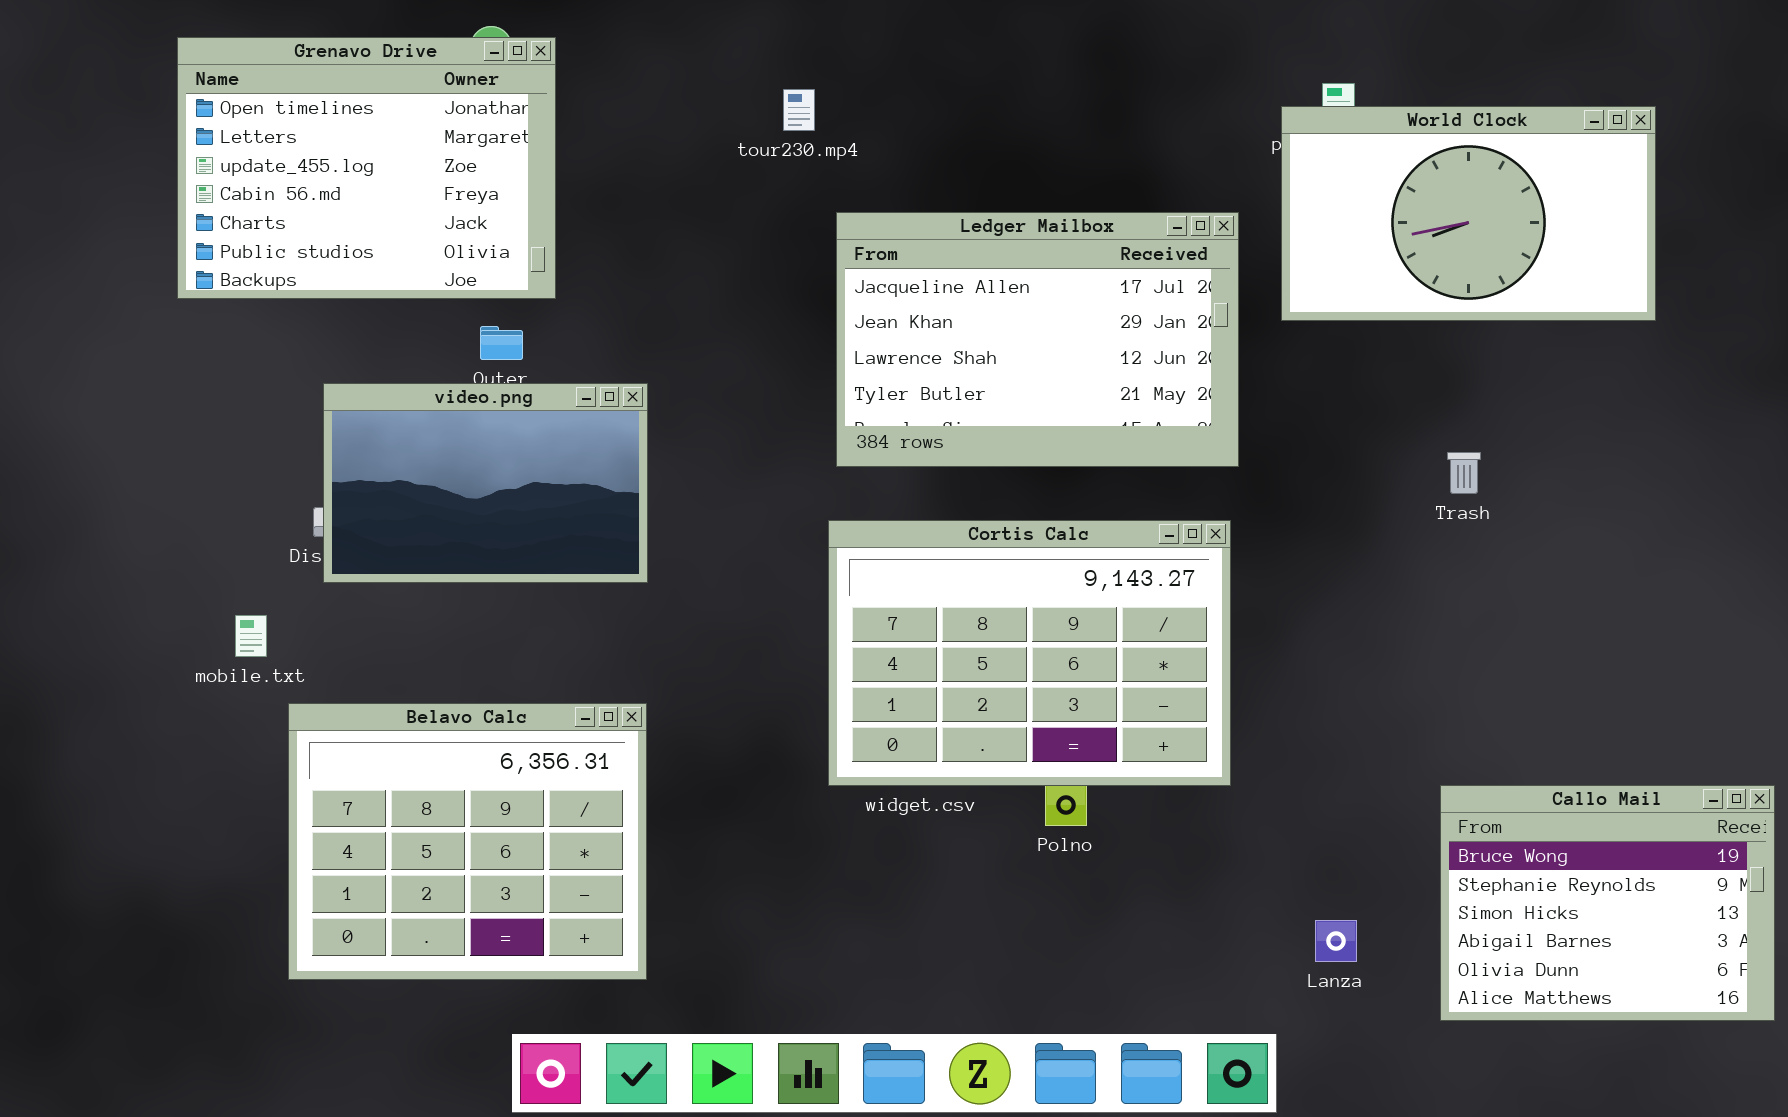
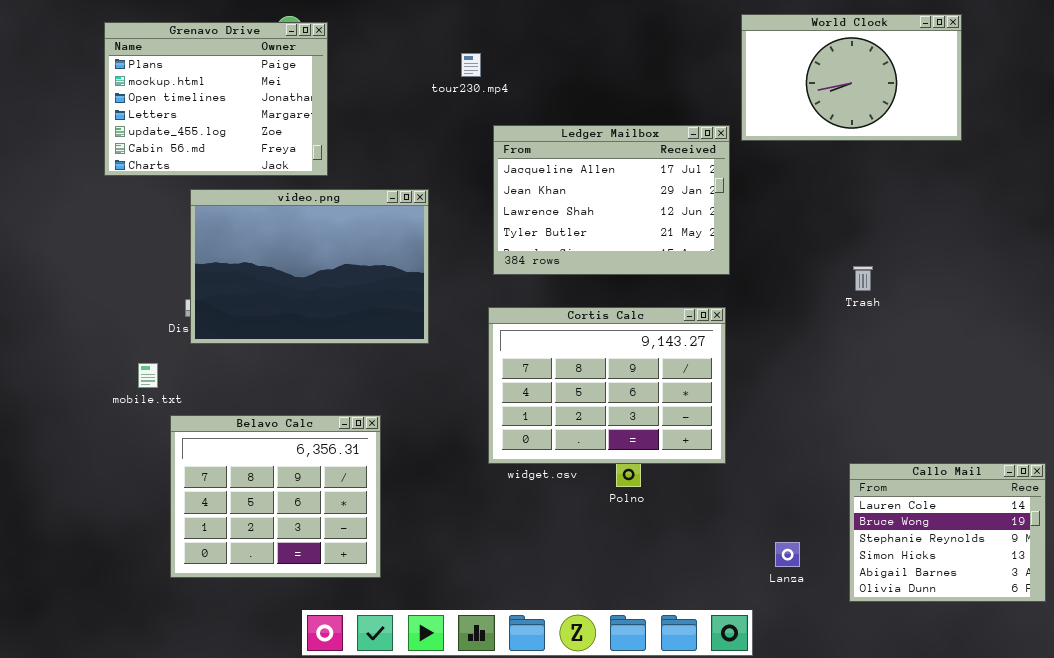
Grenavo Drive: [177,37,556,299] -> [104,22,328,176], scrolled up 2 rows
World Clock: [1281,106,1656,321] -> [741,14,962,141], moved
video.png: [323,383,648,583] -> [190,189,429,344], resized
Callo Mail: [1440,785,1775,1021] -> [849,463,1046,602], scrolled up 1 row

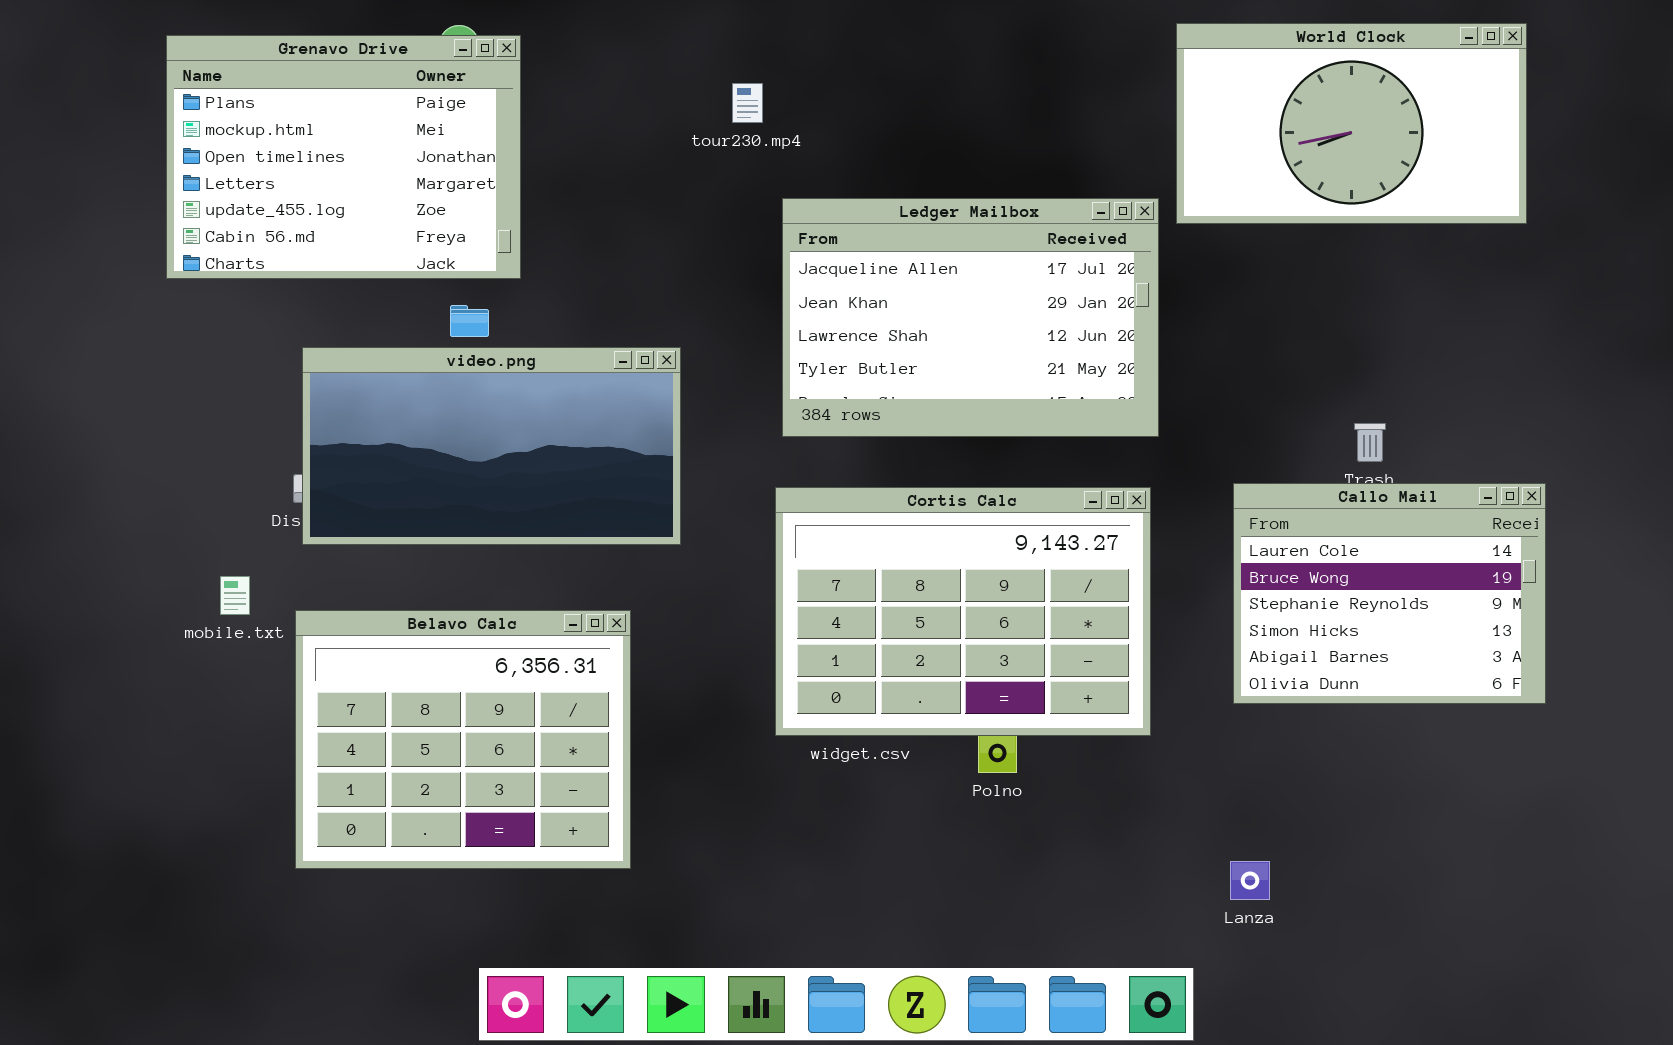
video.png: [190,189,429,344] -> [302,347,681,545], resized
Belavo Calc: [170,415,381,578] -> [295,610,631,869], moved
Callo Mail: [849,463,1046,602] -> [1233,483,1546,704], moved

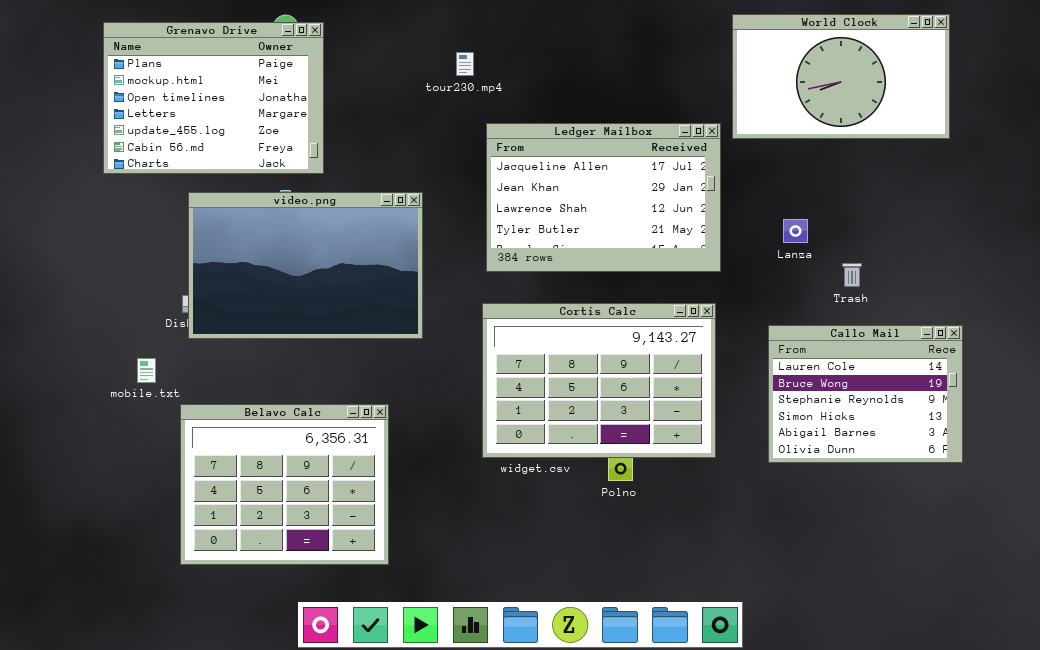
video.png: [302,347,681,545] -> [188,192,423,339], resized
Callo Mail: [1233,483,1546,704] -> [768,325,963,463], moved
Belavo Calc: [295,610,631,869] -> [180,404,389,565], moved
Lanza: [1230,861,1270,900] -> [783,219,808,243], moved

